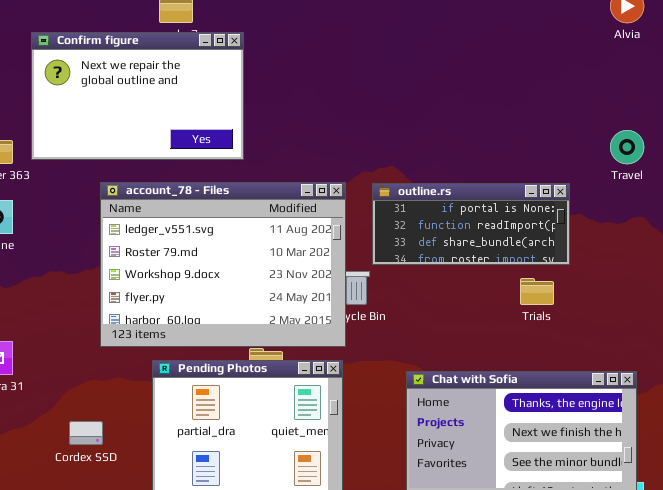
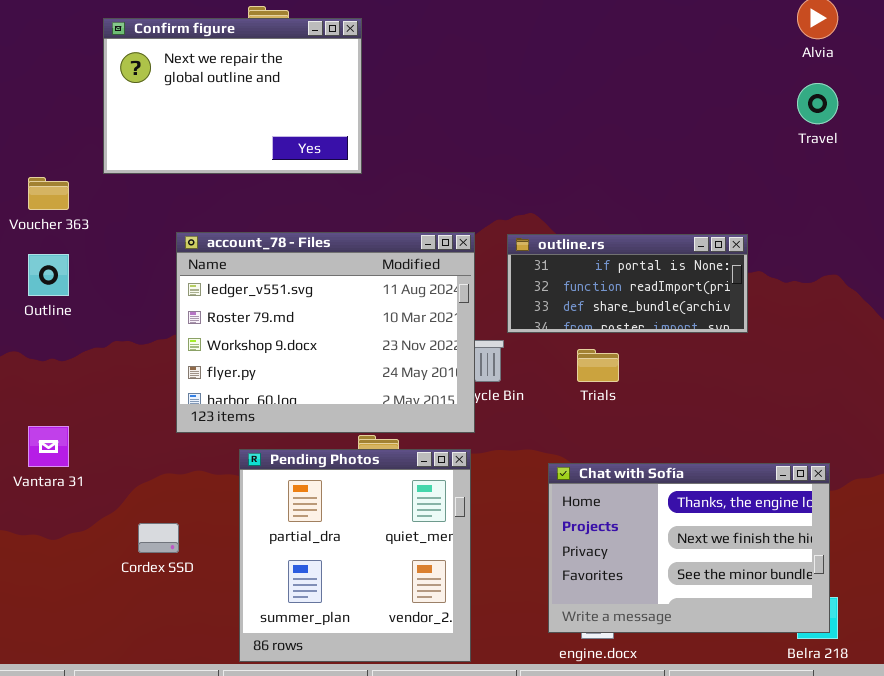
Confirm figure: [31,32,244,160] -> [103,18,362,174], moved
Travel: [610,130,644,164] -> [797,83,838,124], moved
Trials: [520,278,554,305] -> [577,349,619,382], moved

